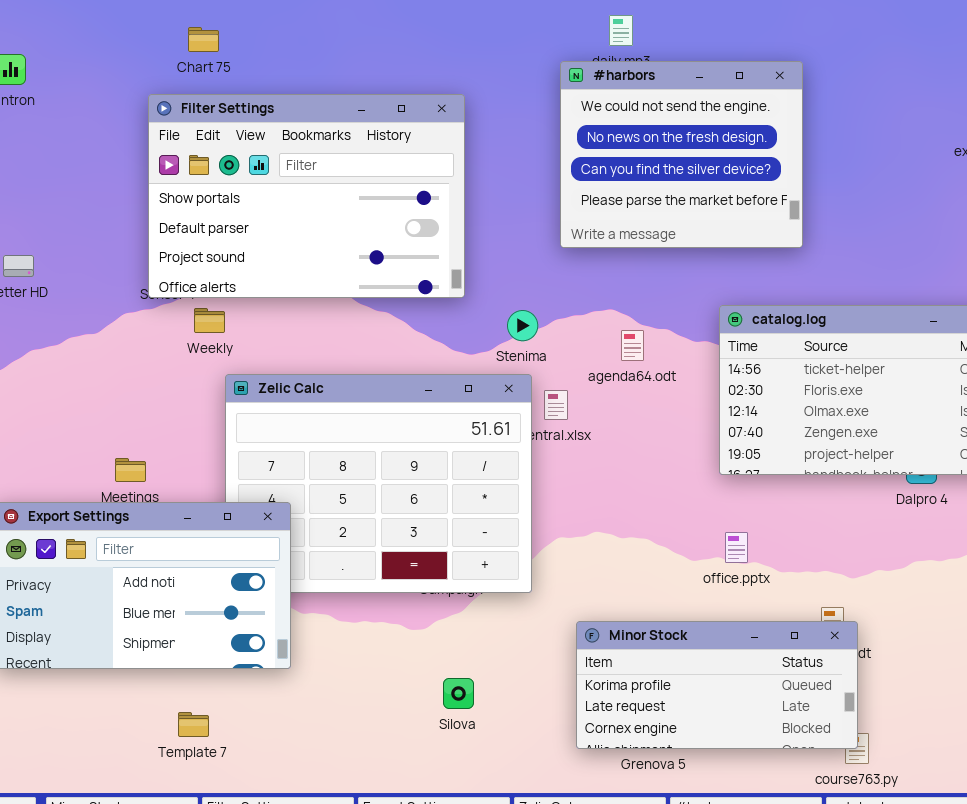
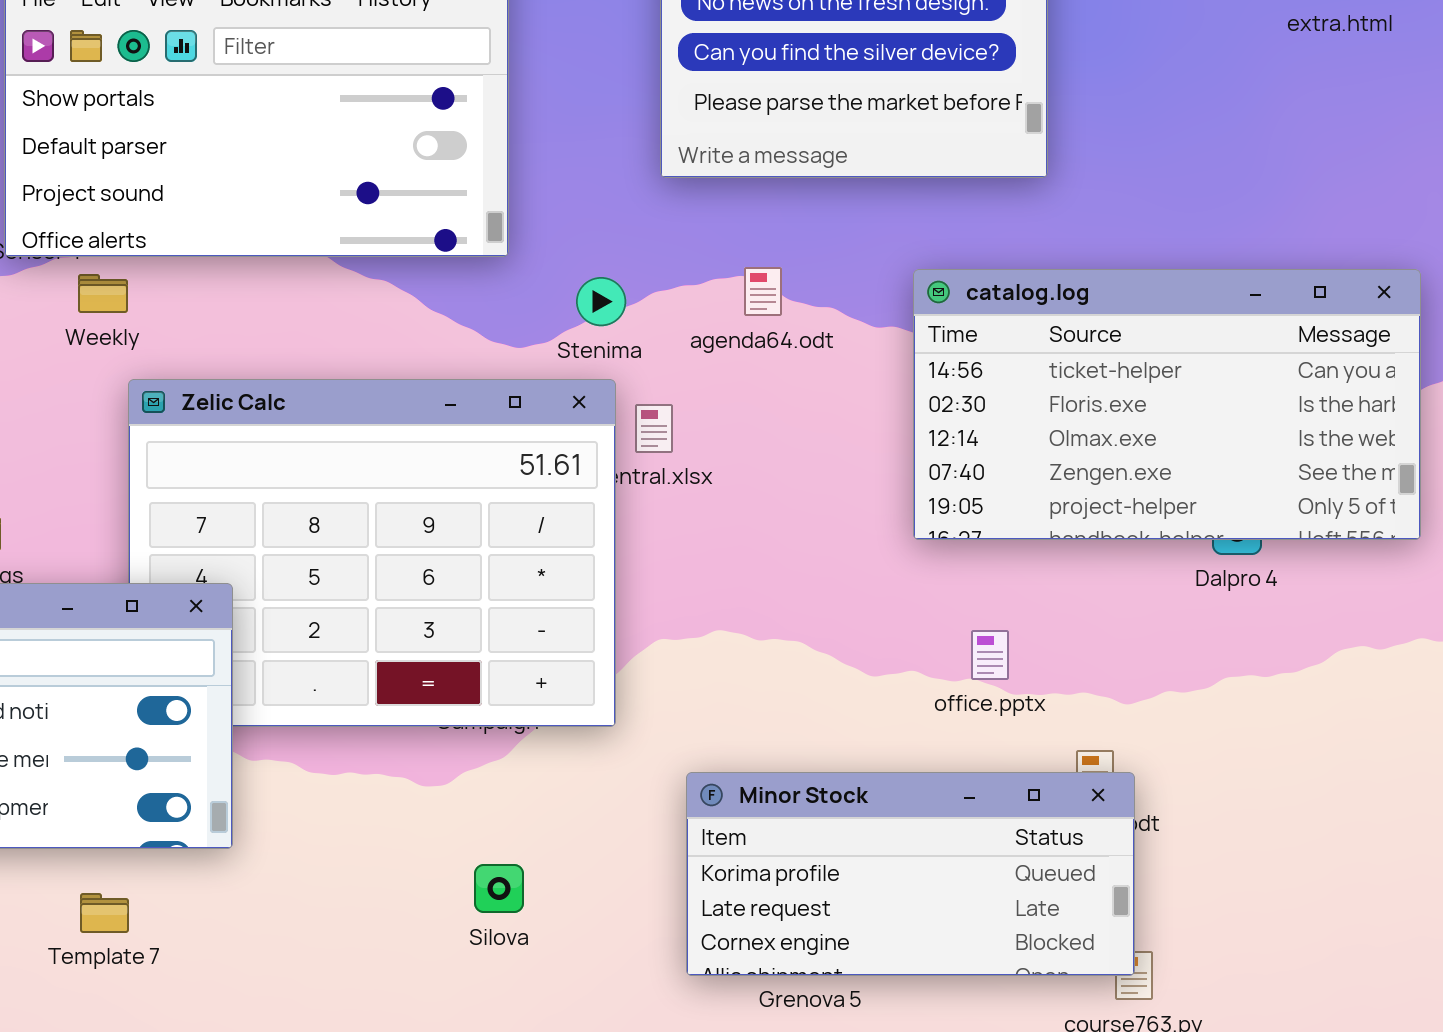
agenda64.odt: [621,330,644,361] -> [744,267,782,316], moved
office.pptx: [725,532,748,563] -> [971,630,1009,680], moved
Template 7: [178,712,209,737] -> [80,893,129,933], moved

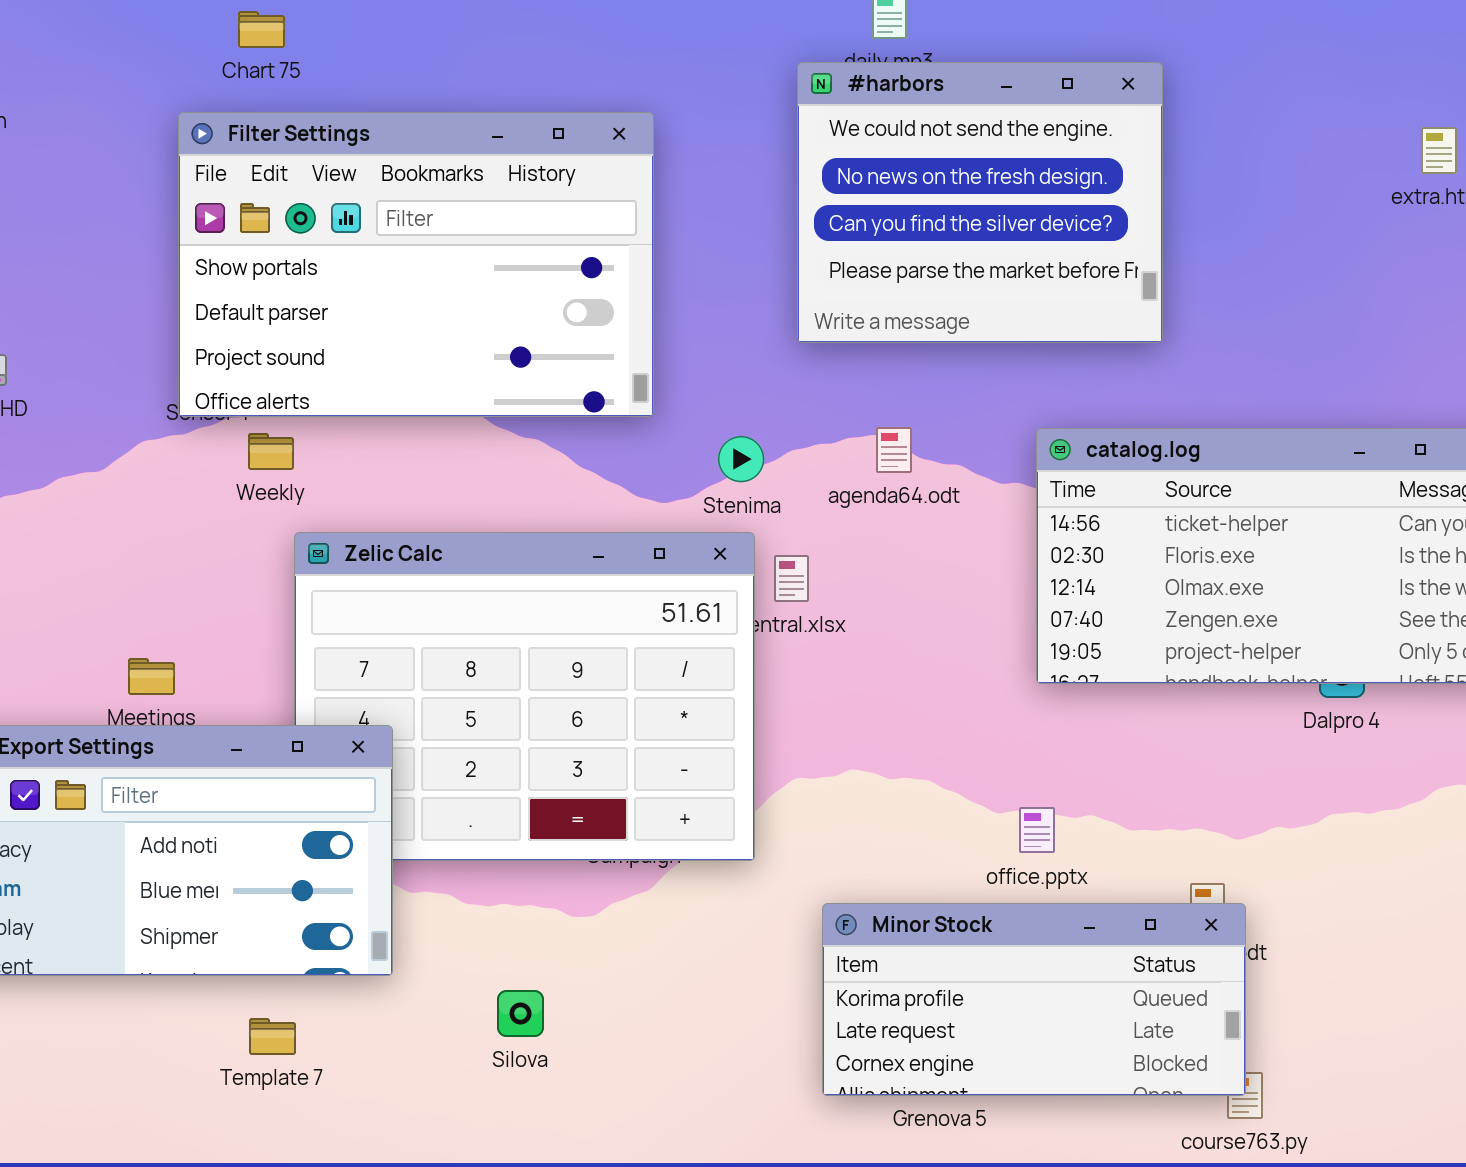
office.pptx: [971,630,1009,680] -> [1019,807,1055,853], moved
Silova: [474,864,524,913] -> [497,990,544,1037], moved

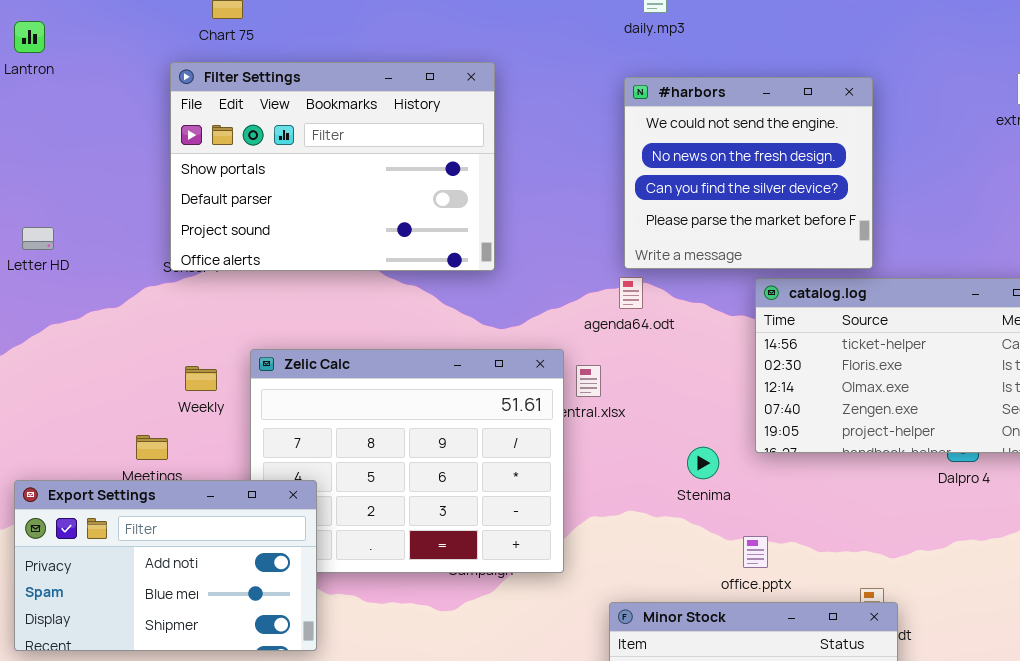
#harbors: [797,62,1163,343] -> [624,77,873,269], moved
agenda64.odt: [876,427,912,473] -> [619,277,643,309], moved
Weekly: [248,433,294,470] -> [185,366,217,391], moved
Stenima: [718,436,764,482] -> [687,447,719,479], moved

